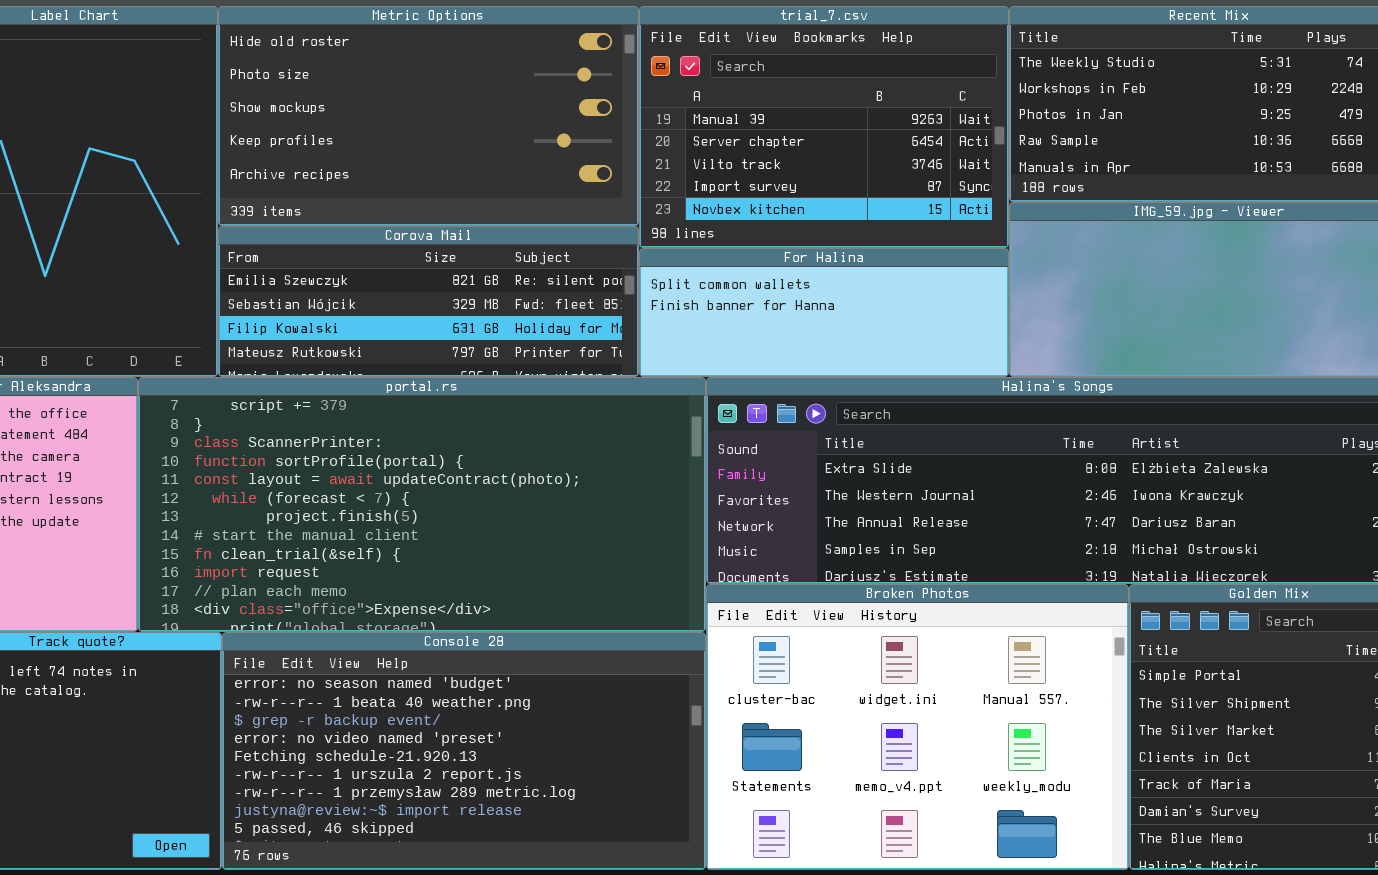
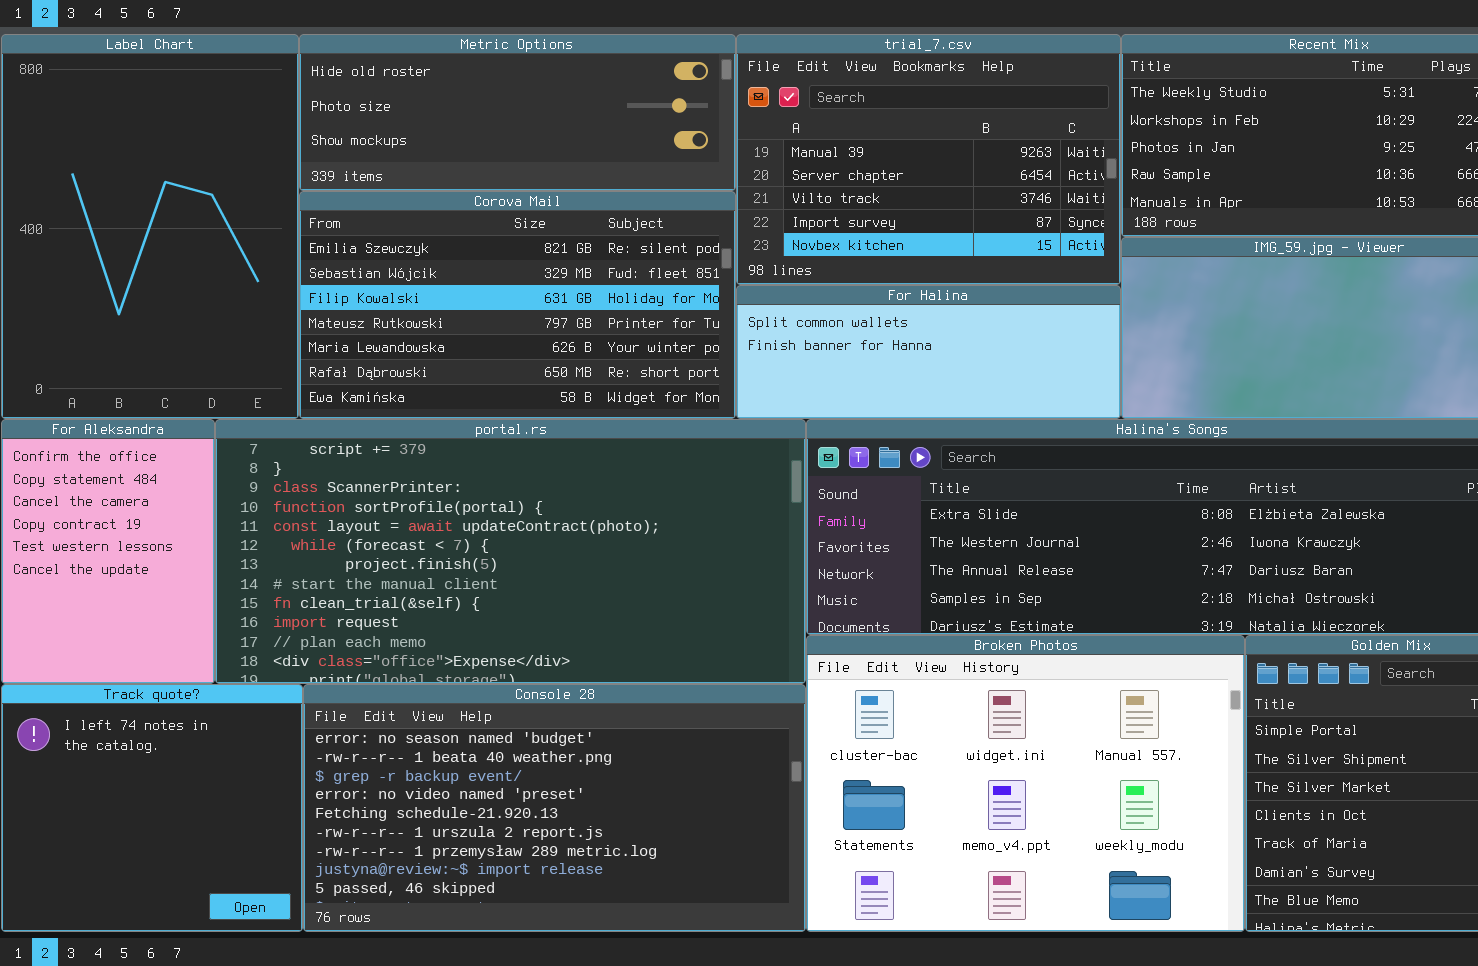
Metric Options: [218,6,639,226] -> [299,34,736,191], resized
Corova Mail: [218,226,639,377] -> [299,191,736,419], resized

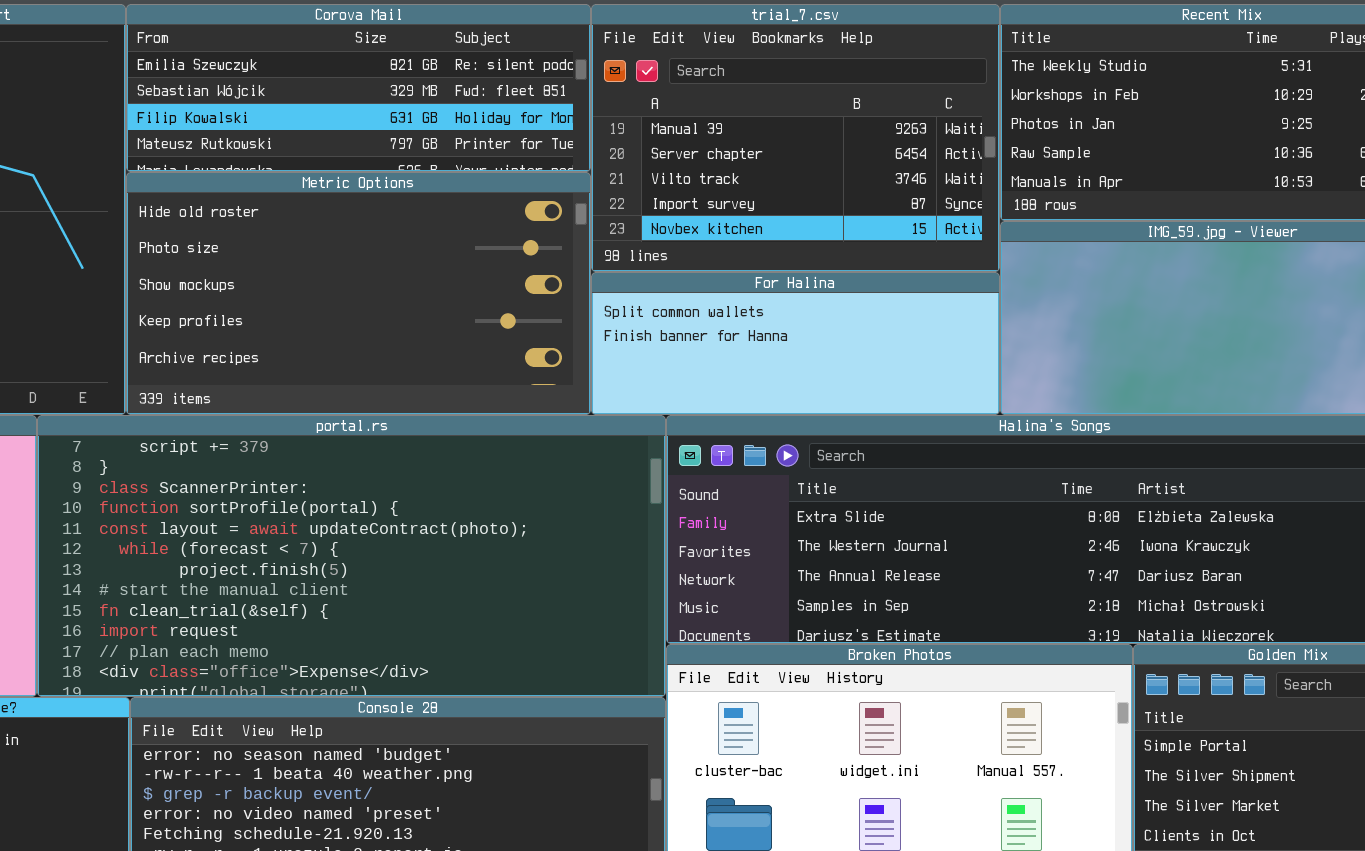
Metric Options: [299,34,736,191] -> [126,172,591,415], moved, resized
Corova Mail: [299,191,736,419] -> [126,4,591,172], moved, resized

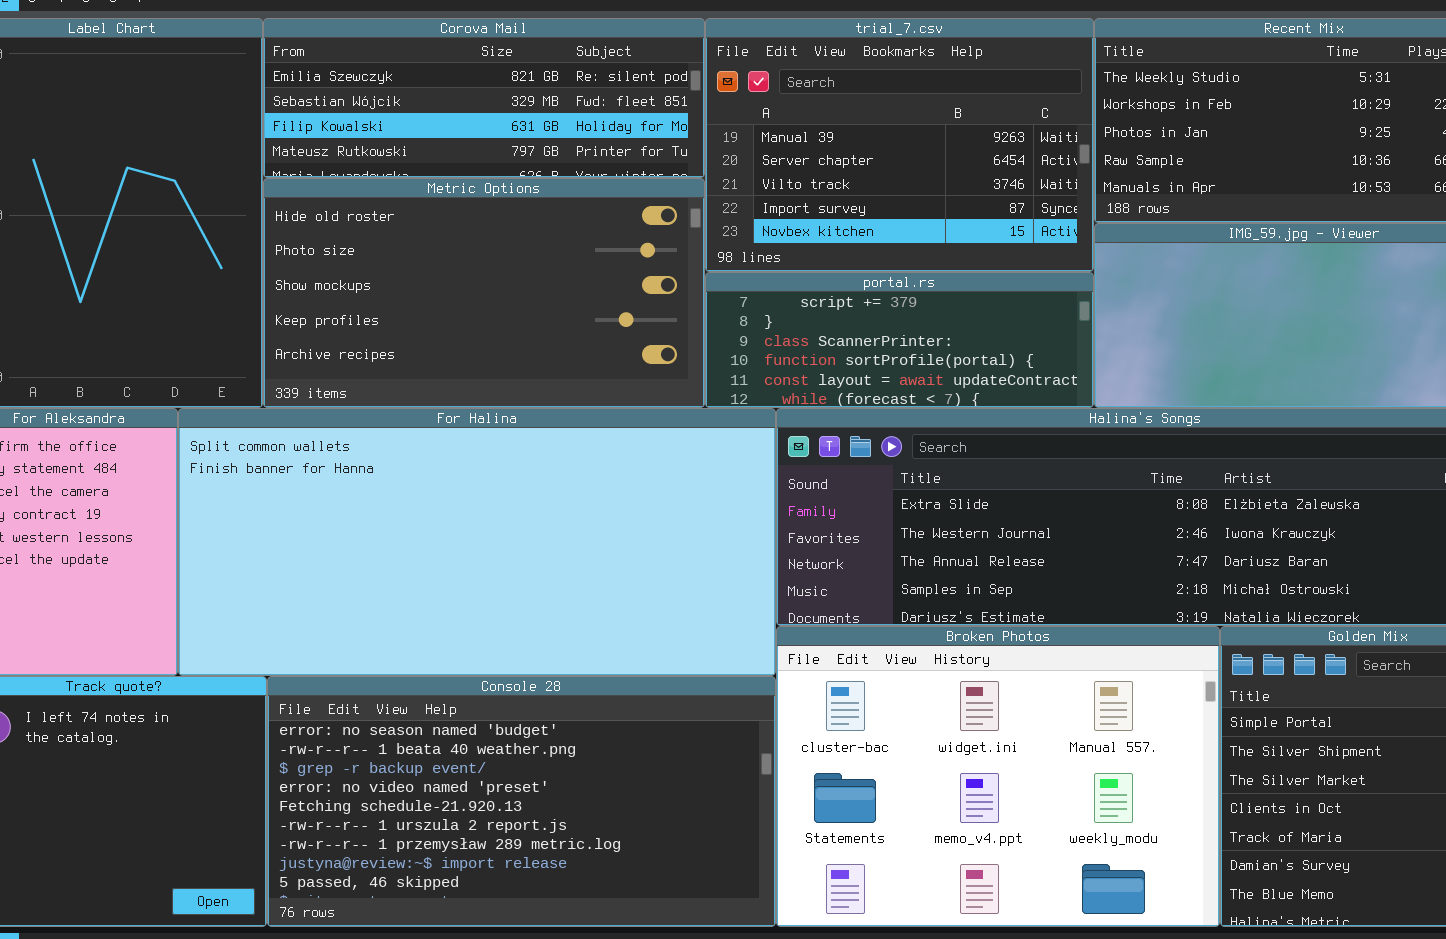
For Halina: [591,272,1000,415] -> [178,408,776,676], moved, resized
portal.rs: [37,415,666,697] -> [705,272,1094,408], moved, resized

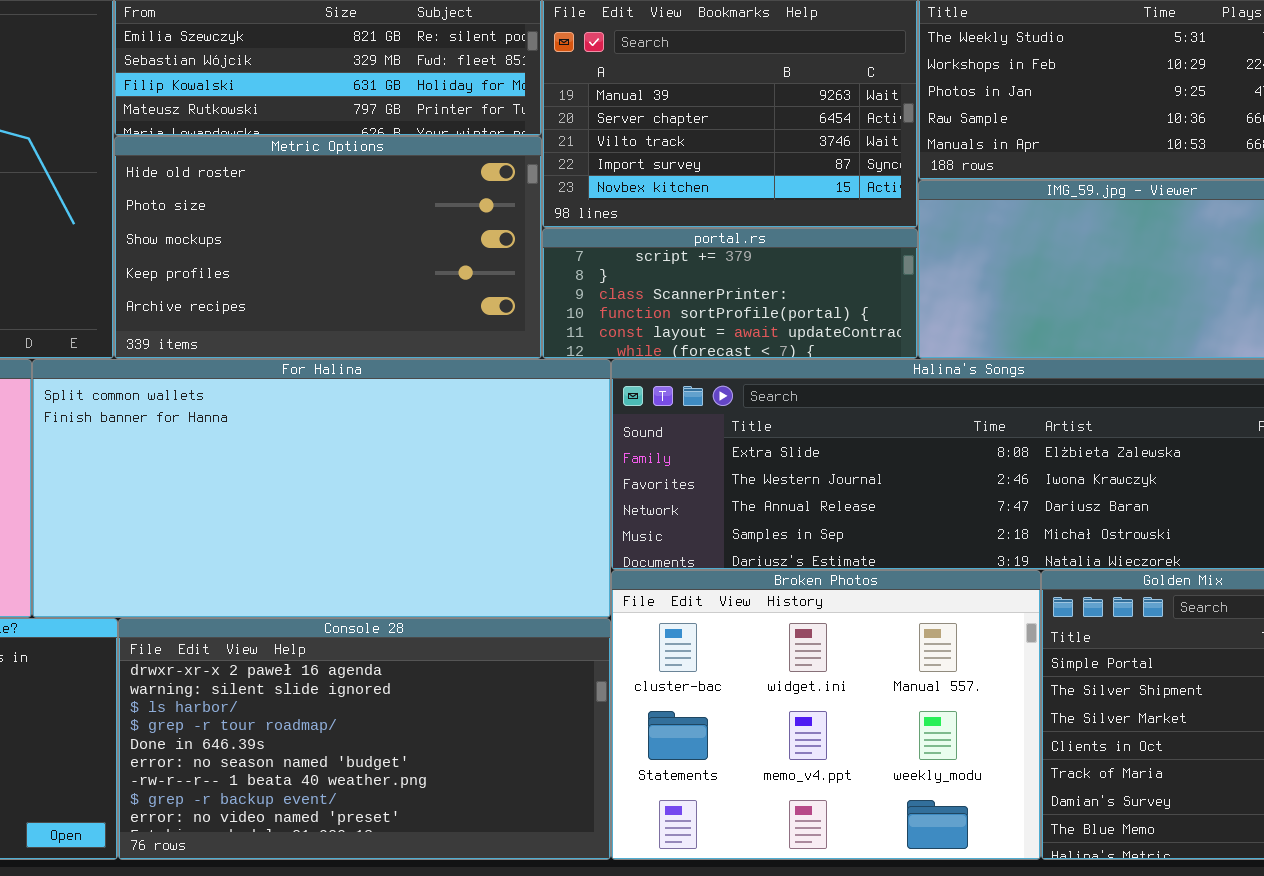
Console 28: [267,676,776,927] -> [118,618,611,860], scrolled up 5 rows

